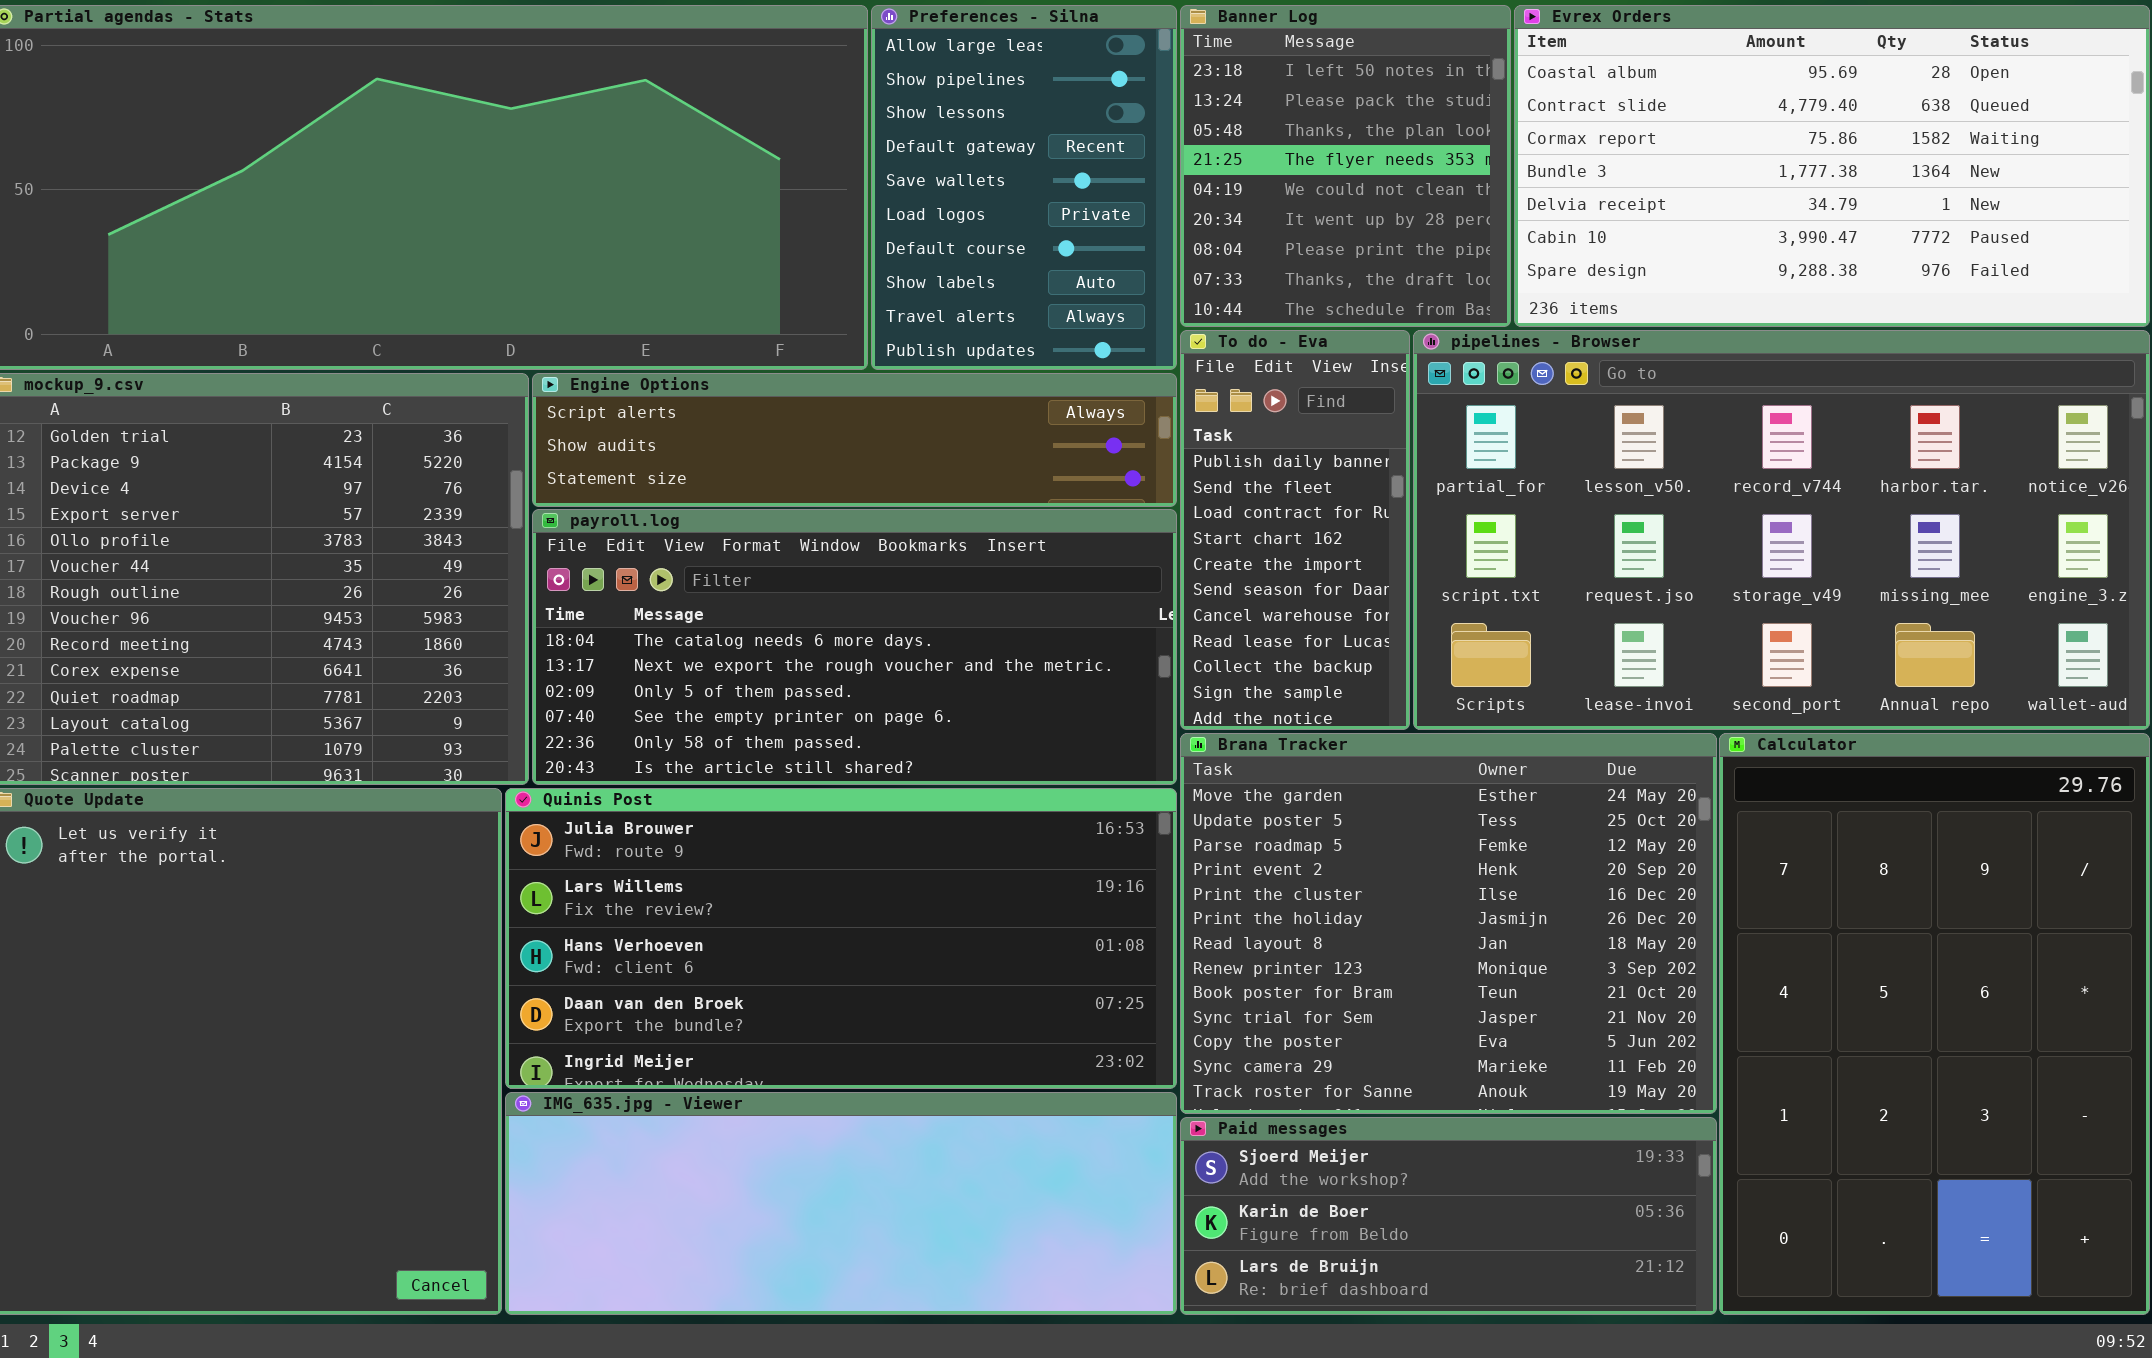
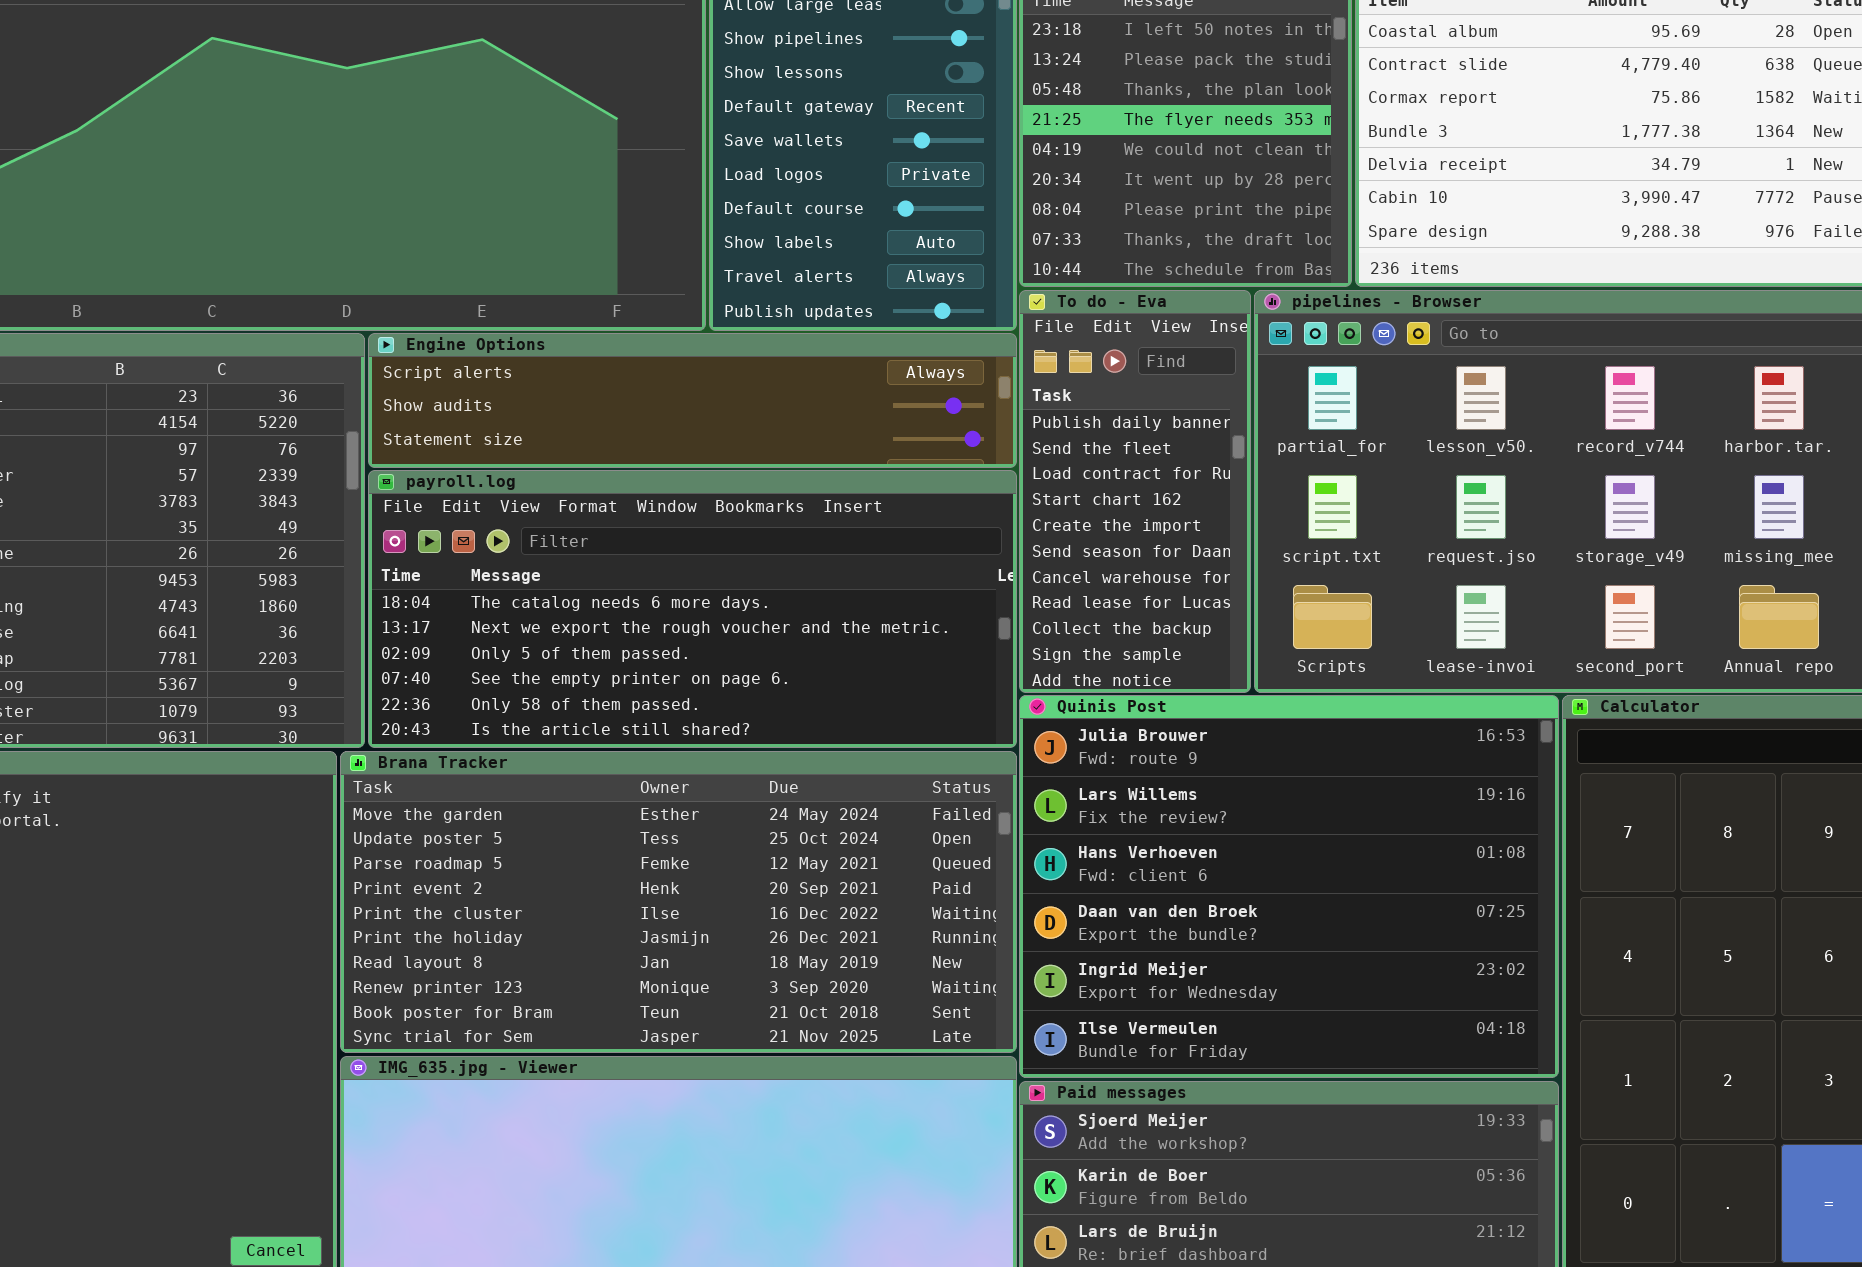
Brana Tracker: [1180,733,1717,1114] -> [340,751,1017,1053], moved, resized
Quinis Post: [505,788,1177,1089] -> [1019,695,1559,1078], moved, resized

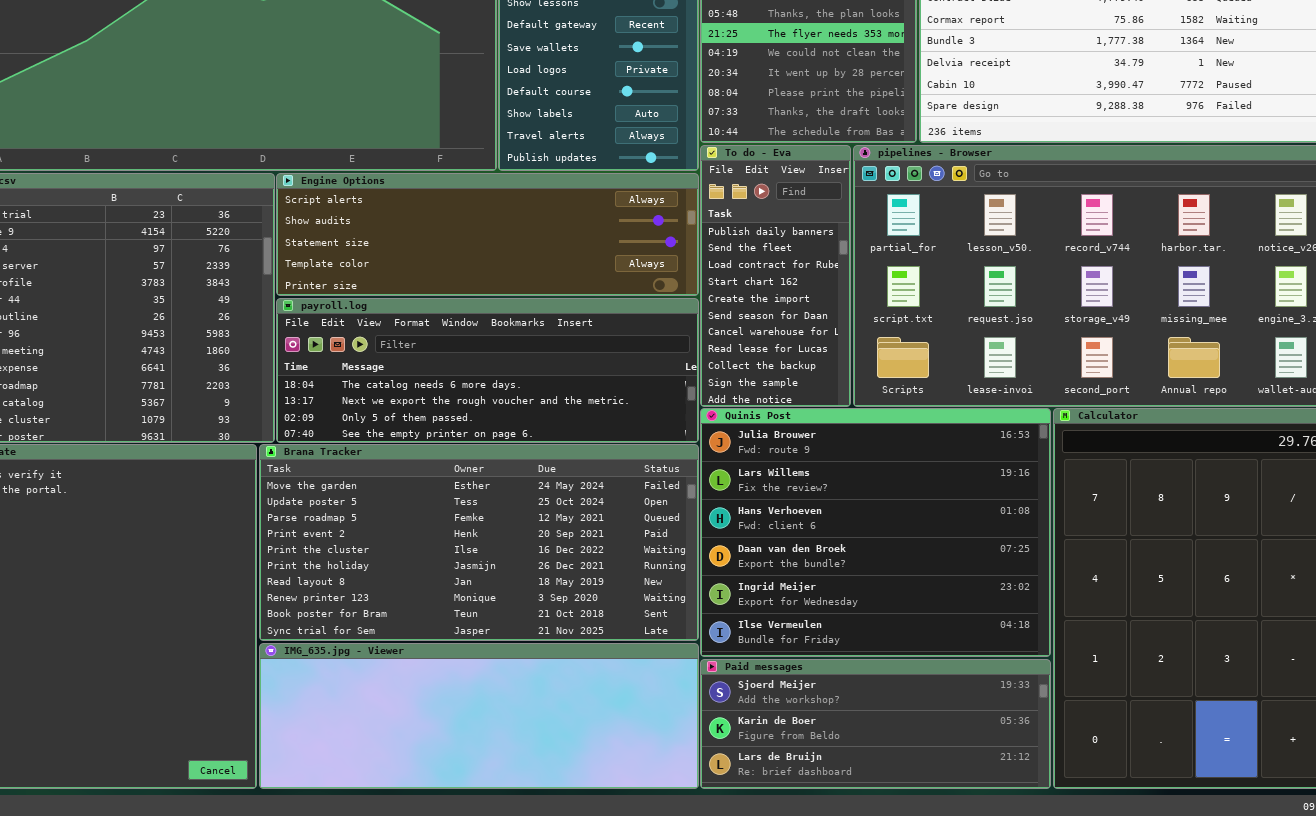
Engine Options: [368,333,1017,468] -> [276,173,699,296], resized
payroll.log: [368,470,1017,748] -> [276,298,699,443], resized

